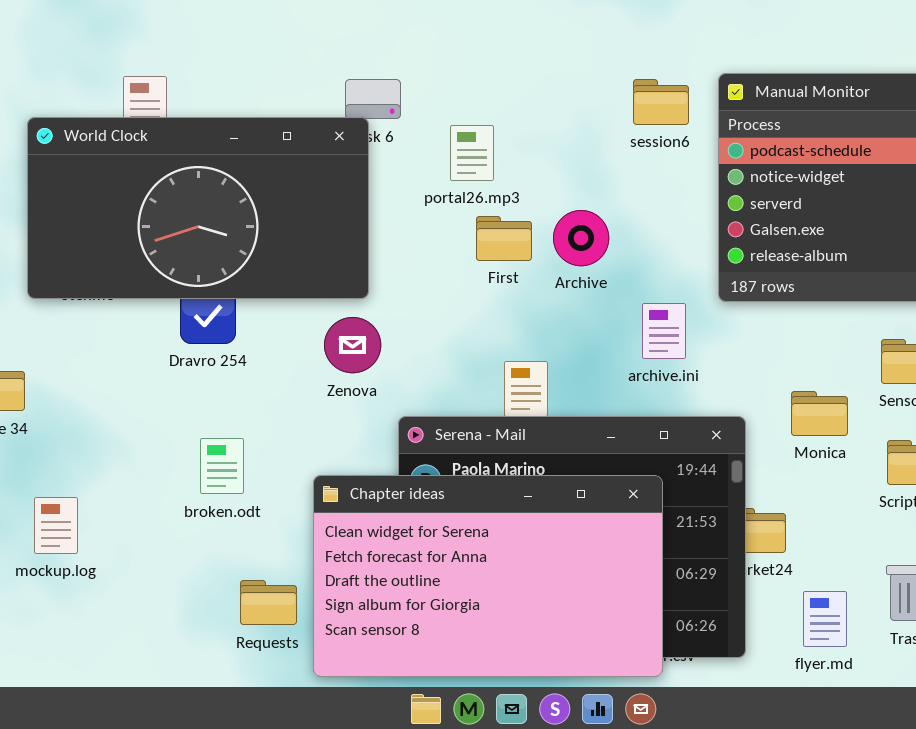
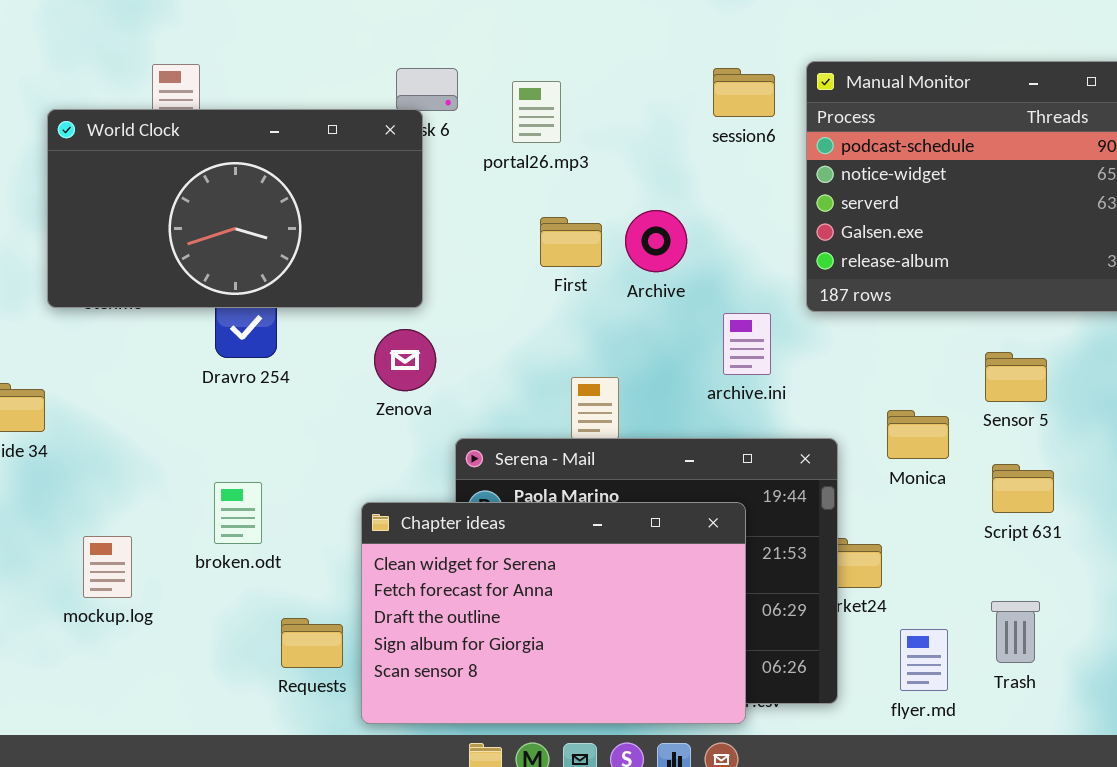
portal26.mp3: [450,125,494,181] -> [512,81,561,143], moved
broken.odt: [200,438,244,494] -> [214,482,262,544], moved
mockup.log: [34,497,78,554] -> [83,536,132,598], moved

